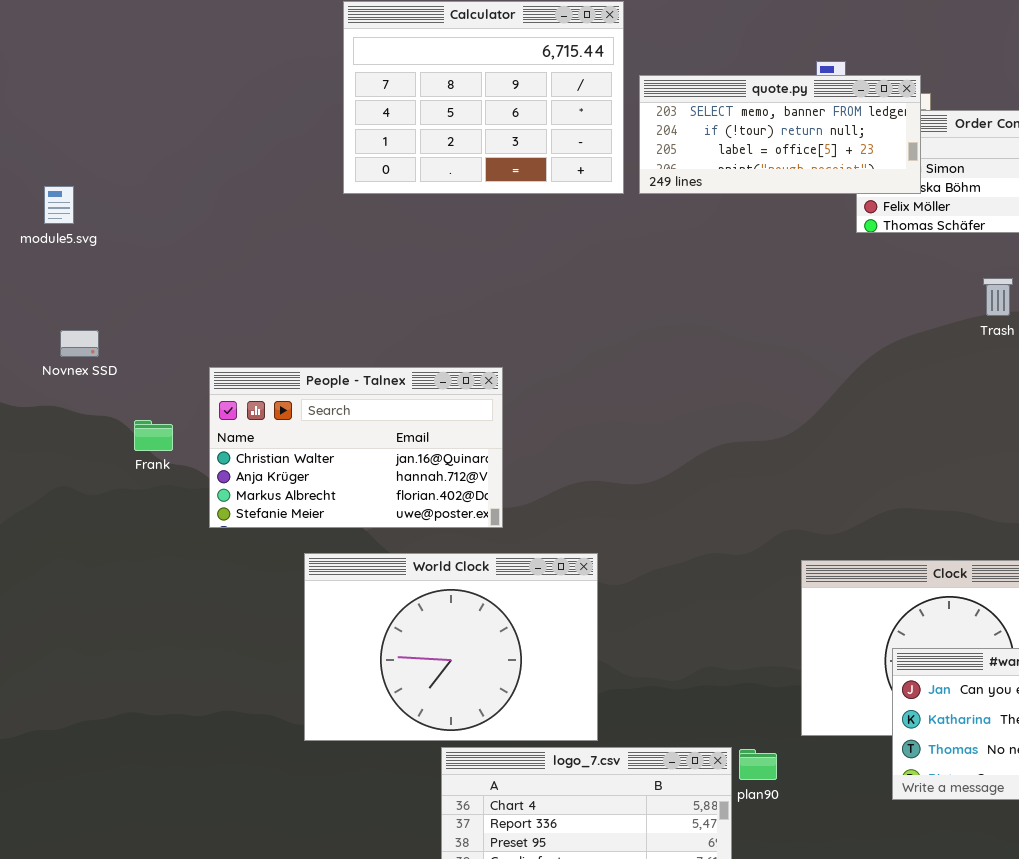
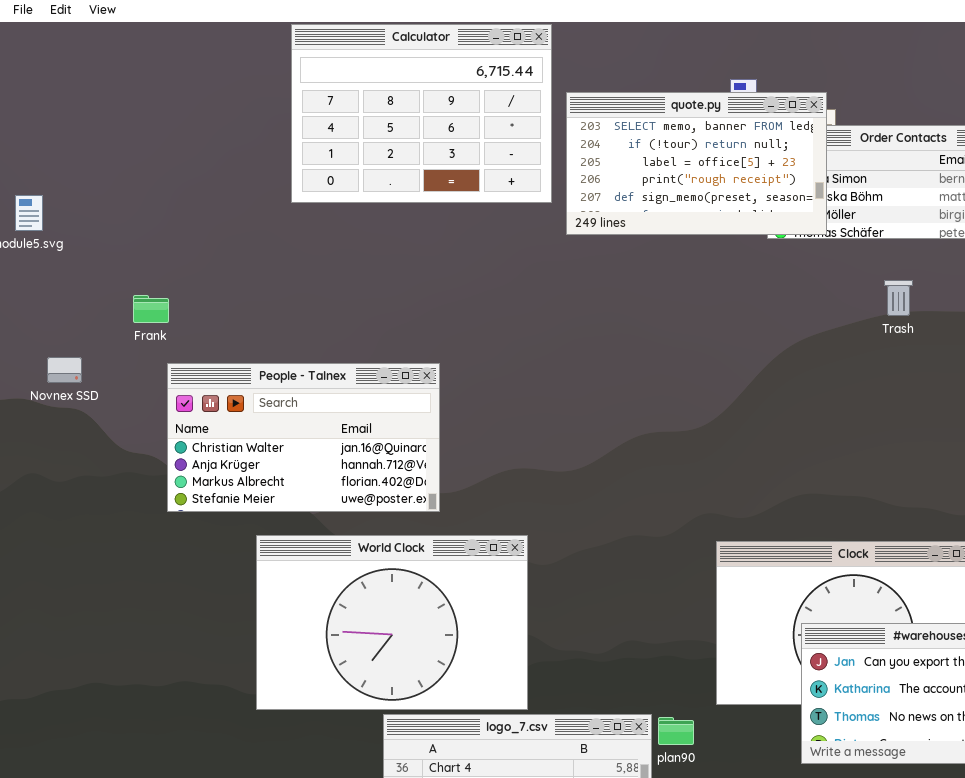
quote.py: [639,75,921,194] -> [566,92,827,235], resized
Novnex SSD: [60,330,99,357] -> [47,357,82,383], moved
Frank: [134,420,173,451] -> [133,295,169,323], moved

